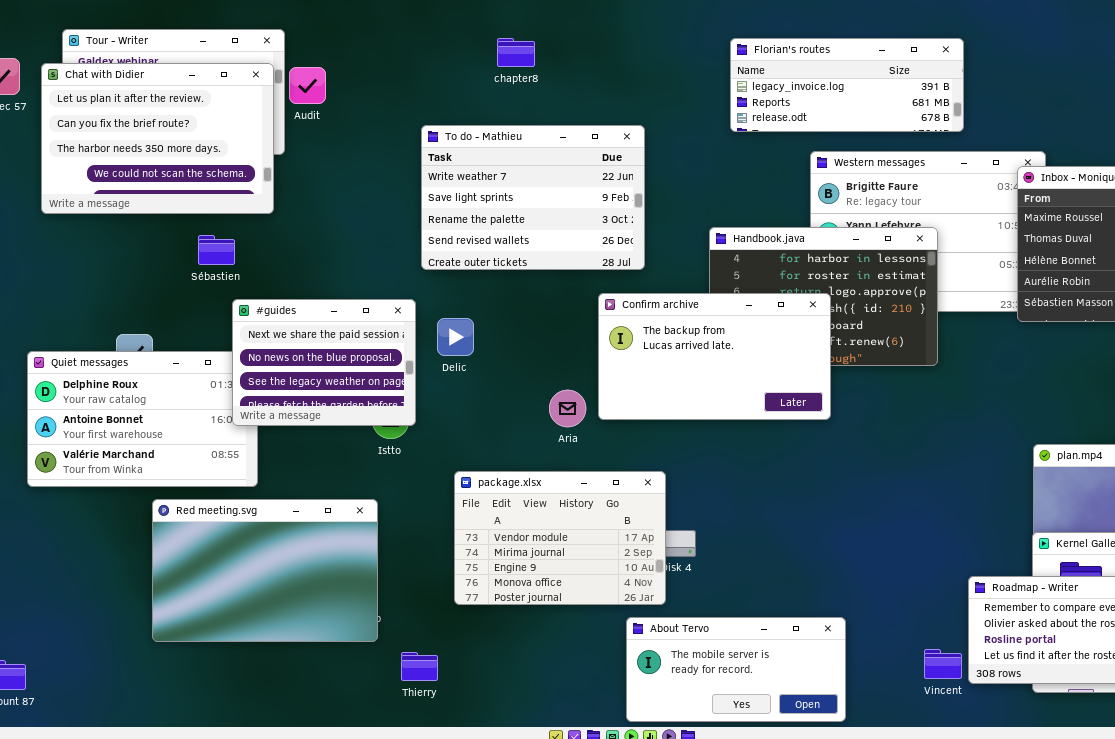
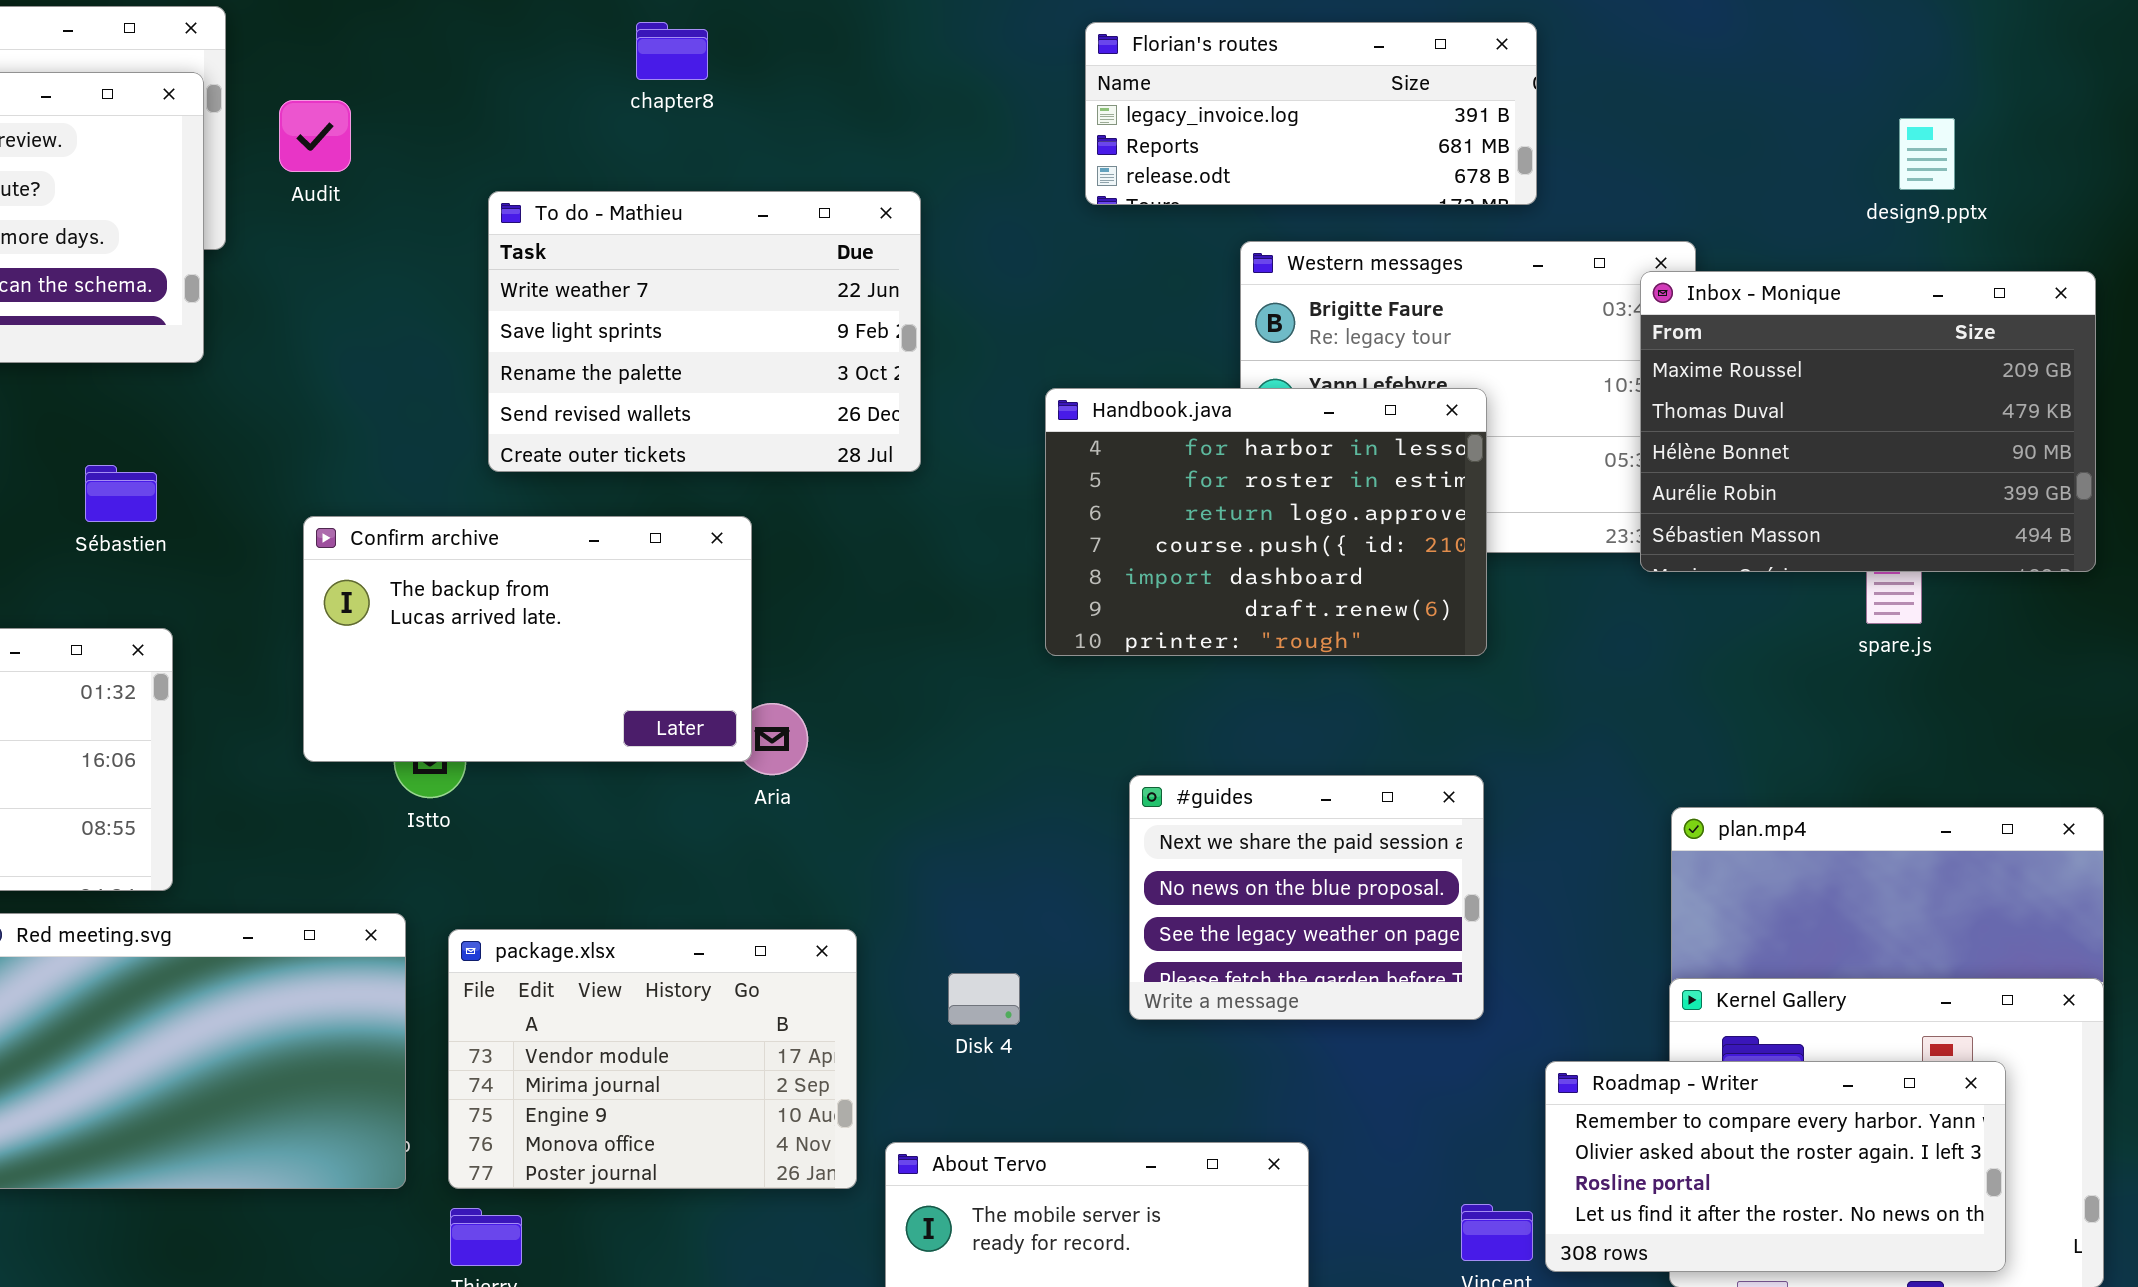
Audit: [289,67,326,104] -> [279,100,351,172], moved
Sébastien: [198,235,235,265] -> [85,465,157,522], moved
Confirm archive: [598,293,831,420] -> [303,516,752,762], moved
#guides: [232,299,416,426] -> [1129,775,1484,1020], moved
package.xlsx: [454,471,666,605] -> [448,929,857,1189], moved

